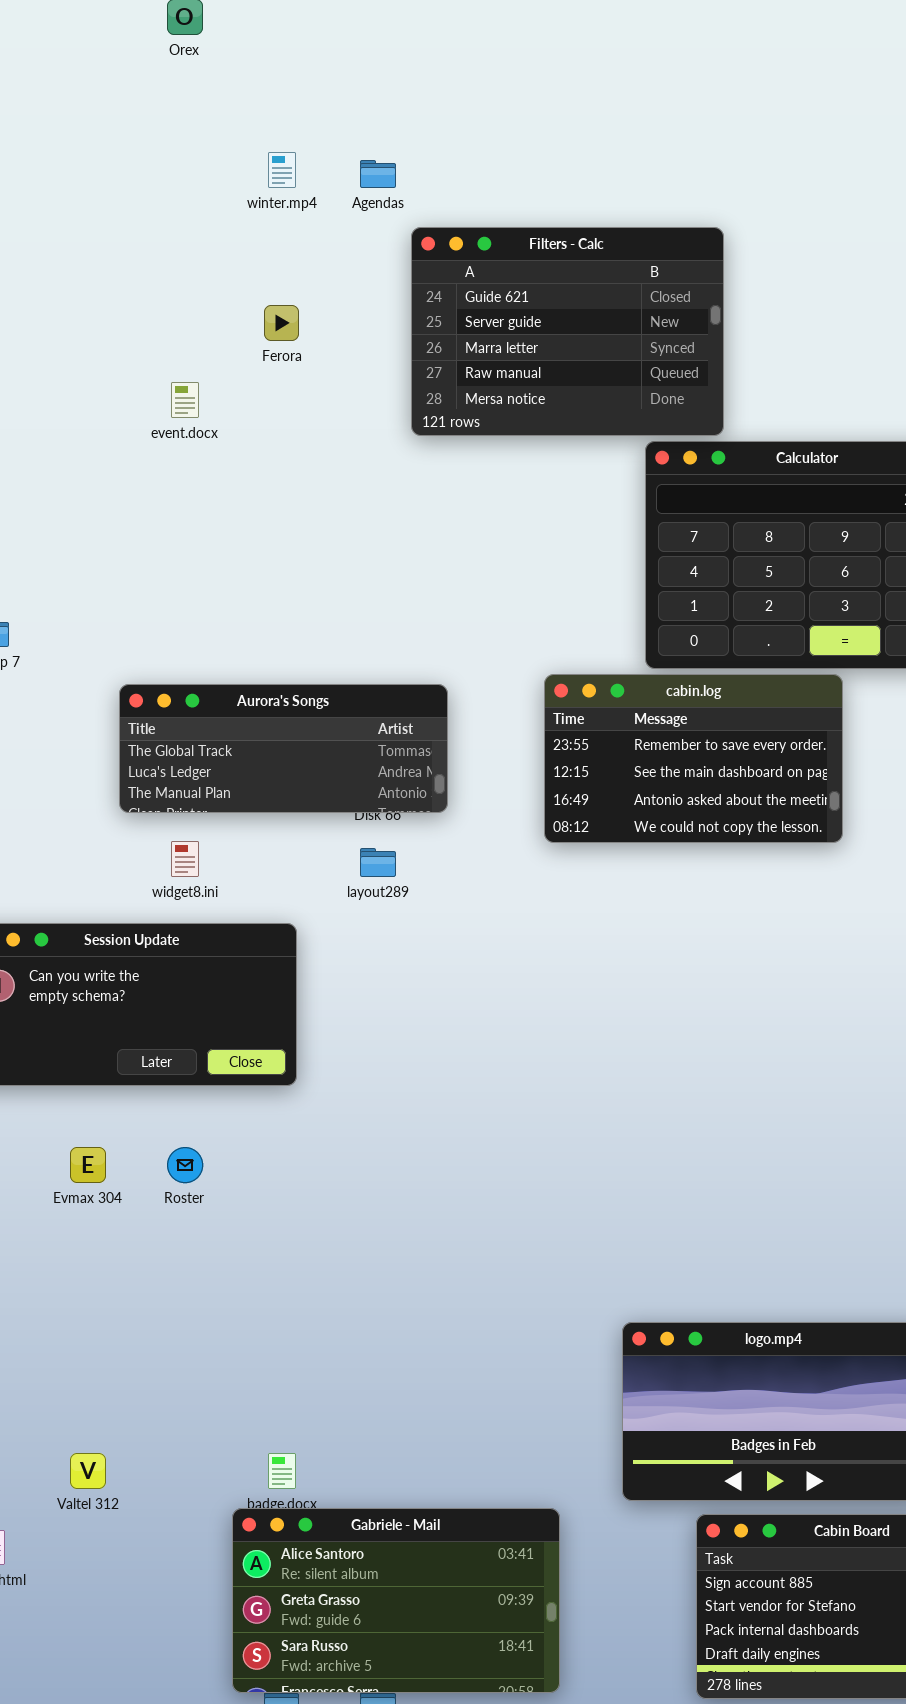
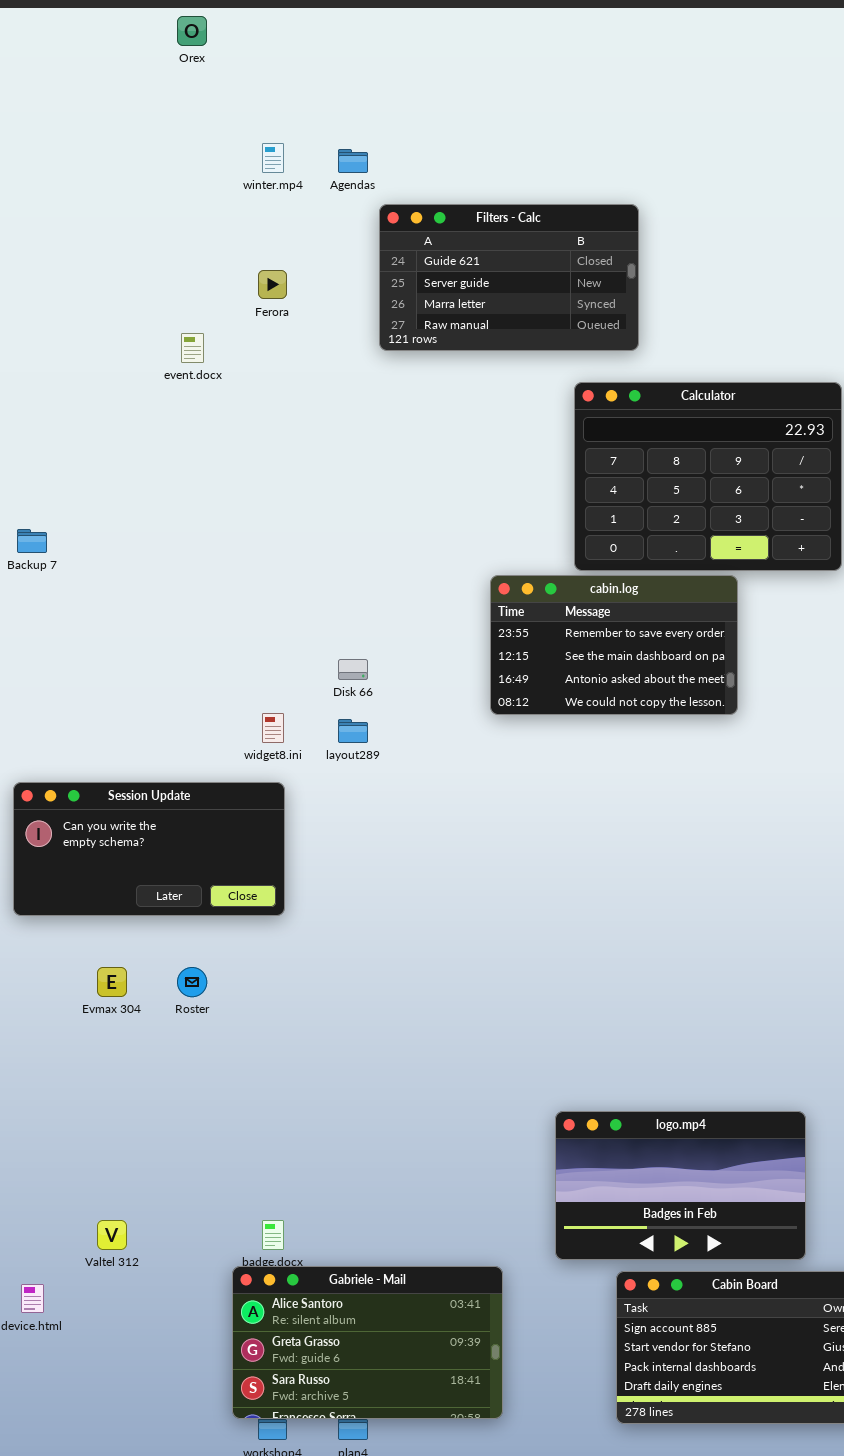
Filters - Calc: [411,227,724,436] -> [379,204,639,351], resized
Aurora's Songs: [119,684,448,813] -> none, closed
widget8.ini: [171,841,199,877] -> [262,713,284,743], moved

